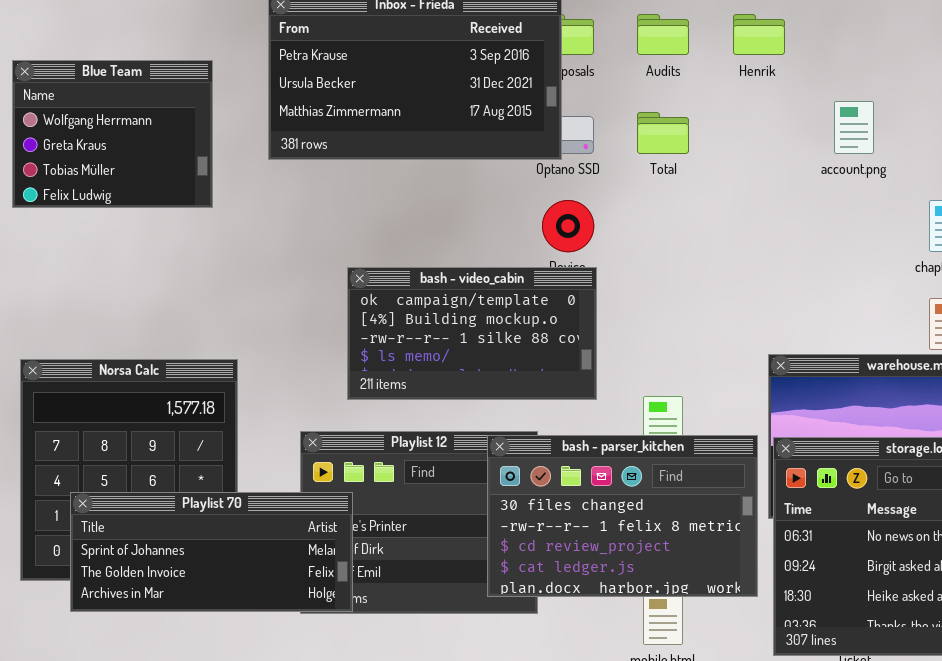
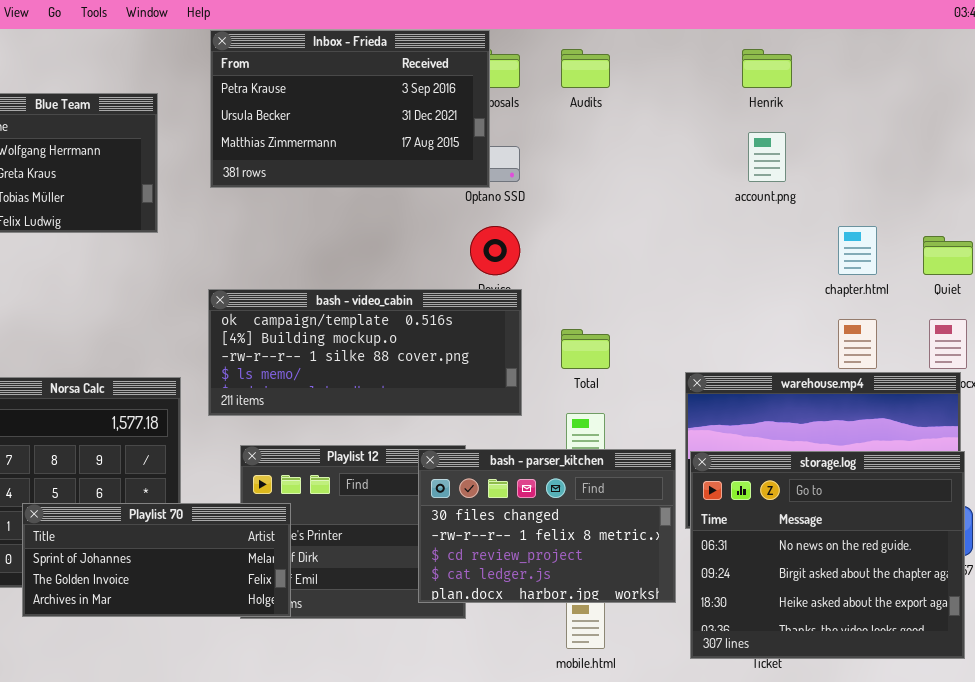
Henrik: [733,14,785,55] -> [742,49,792,88], moved
Total: [637,112,689,154] -> [561,329,610,369], moved
bash - video_cabin: [347,267,597,400] -> [208,289,522,416], resized

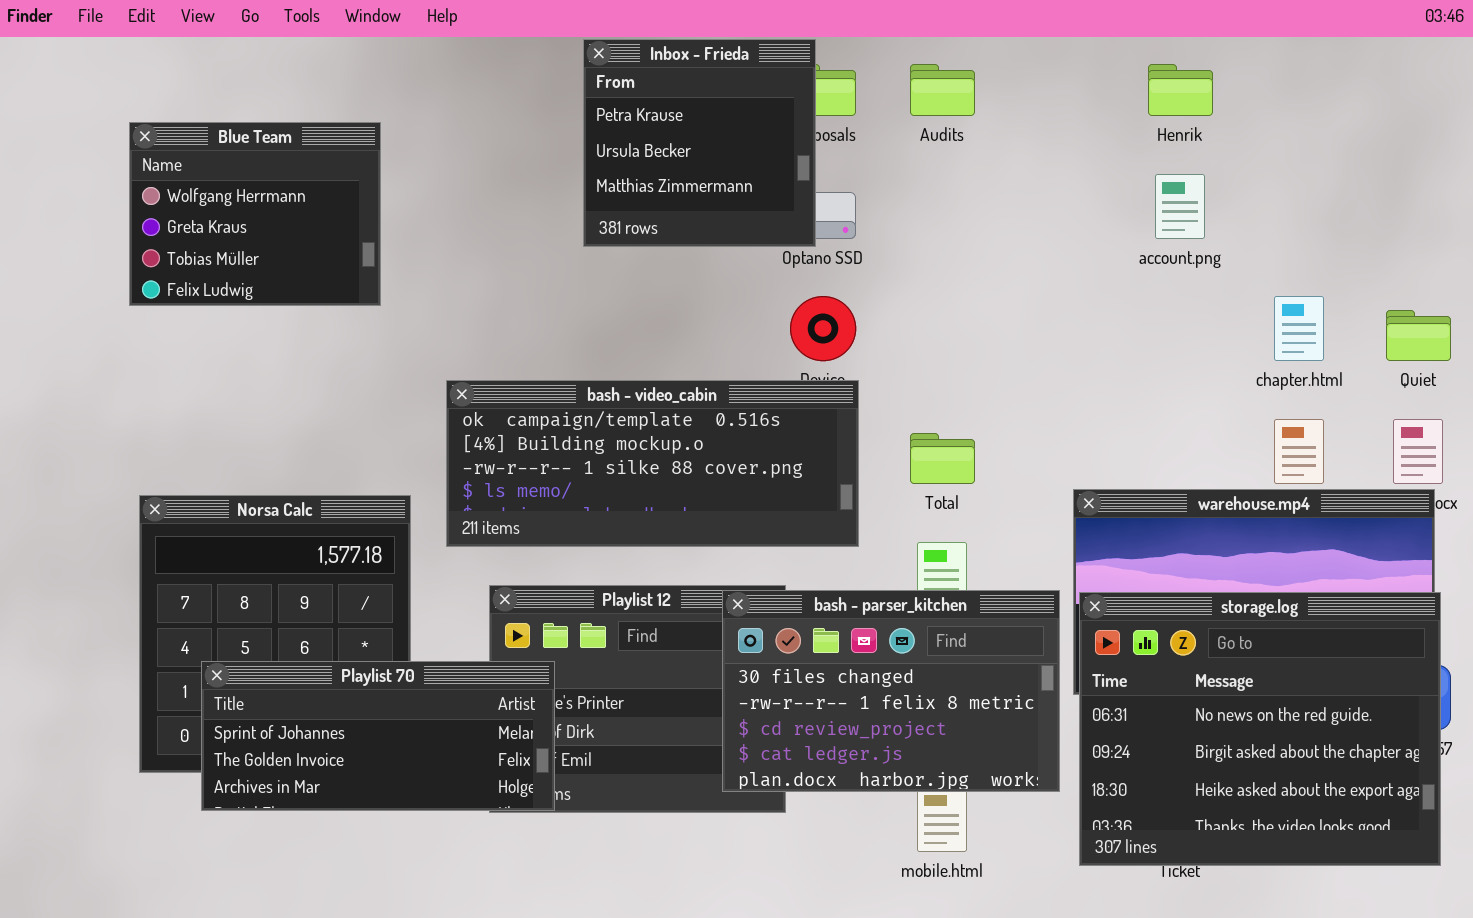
Inbox - Frieda: [210,30,490,188] -> [583,39,816,247], resized

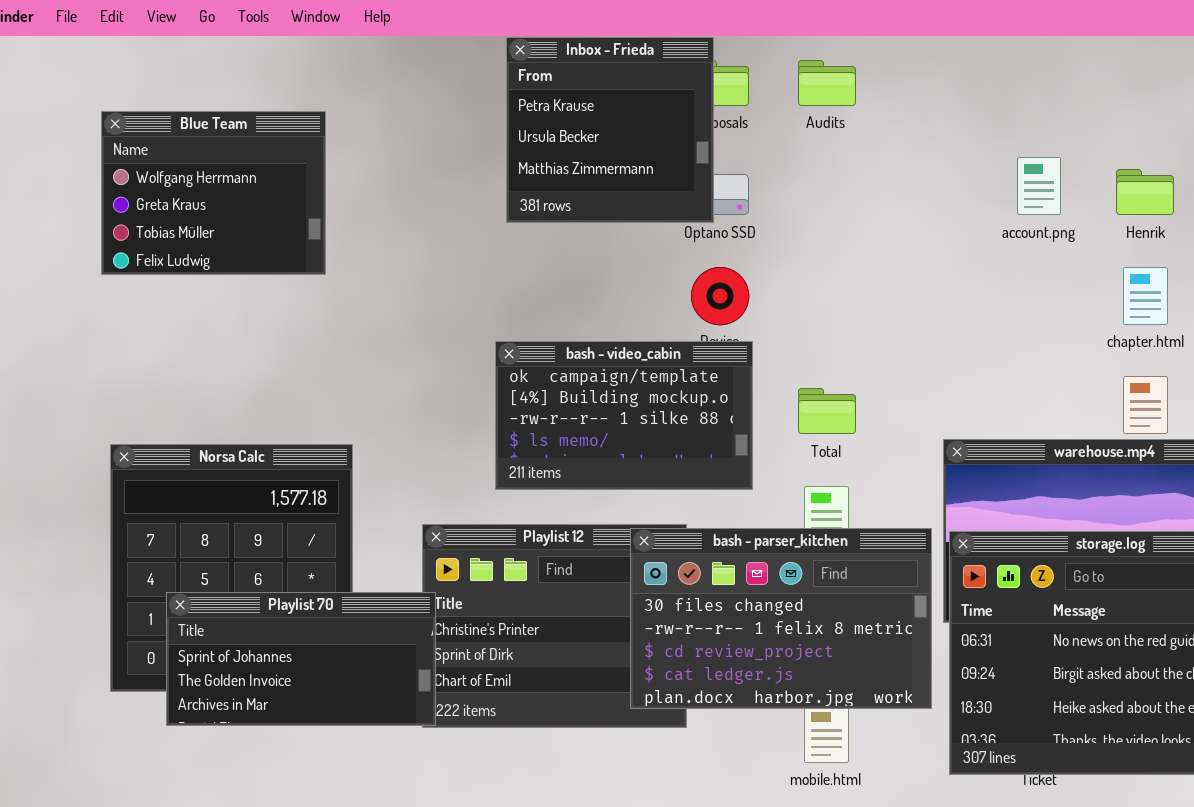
Henrik: [1148,64,1213,116] -> [1116,169,1174,215], moved
bash - video_cabin: [446,380,859,547] -> [495,341,753,490], resized
Playlist 70: [201,661,555,811] -> [166,592,436,726], resized

